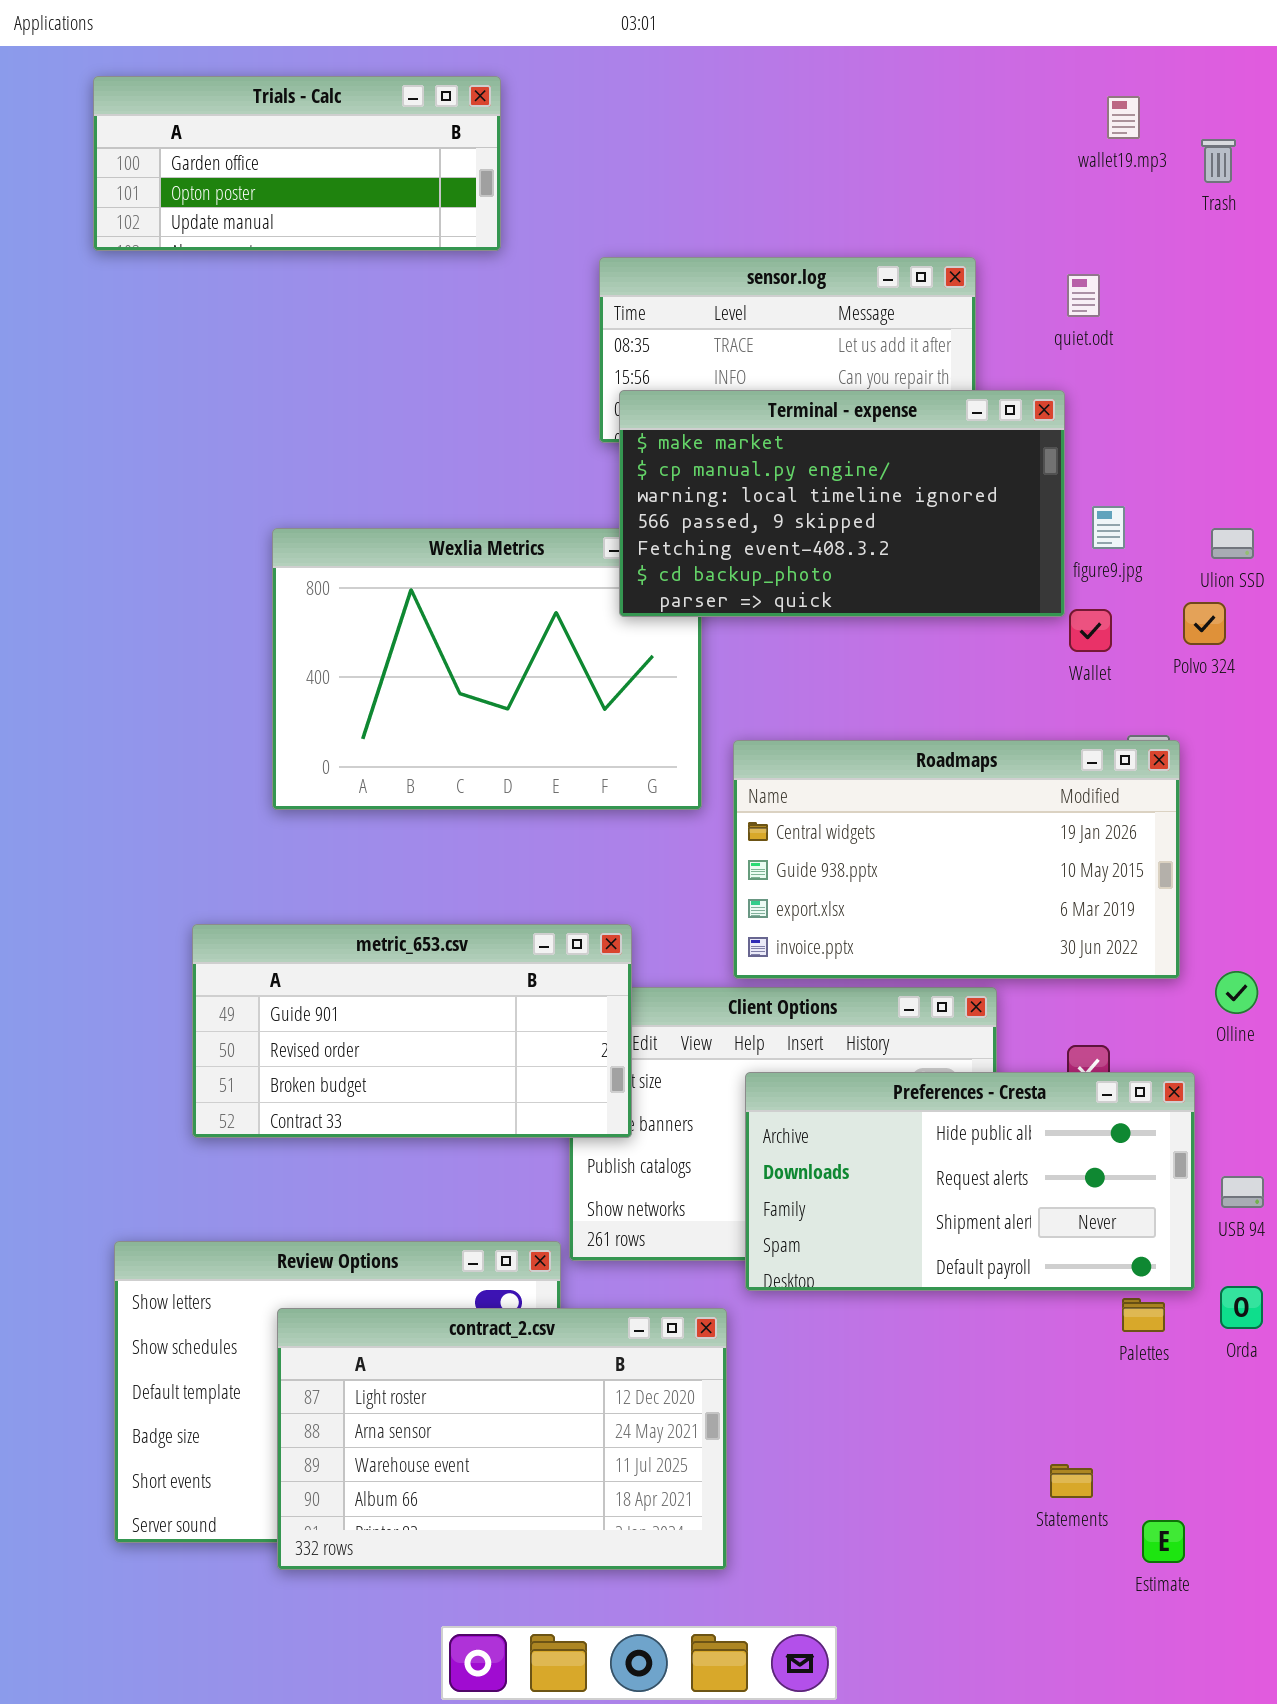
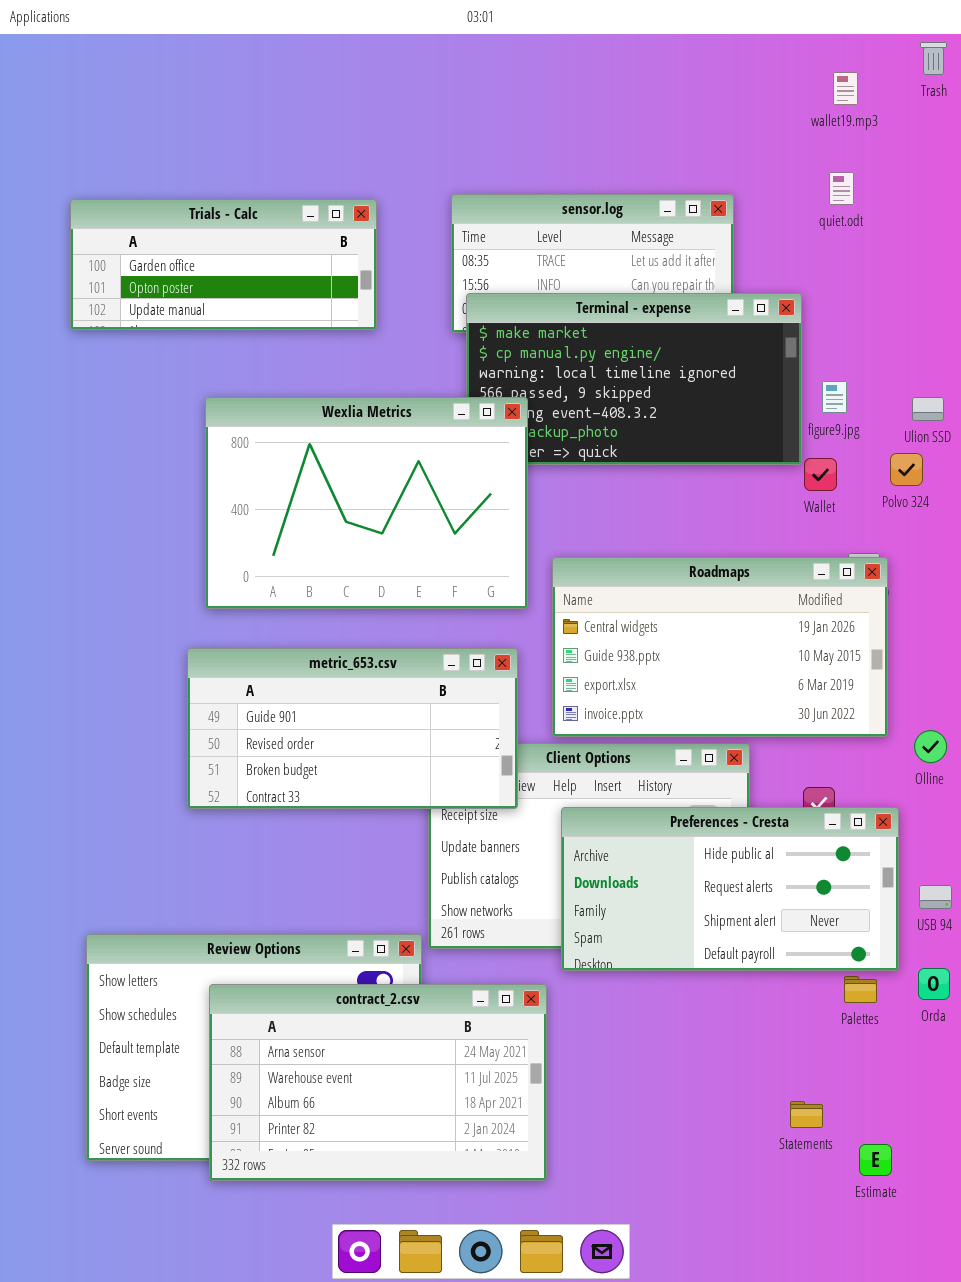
Trials - Calc: [93,76,501,251] -> [70,199,377,330], moved
Trash: [1201,139,1236,183] -> [920,42,947,75], moved
quiet.odt: [1067,274,1100,317] -> [829,172,854,205], moved
Wexlia Metrics: [272,528,702,810] -> [205,397,528,609], raised
metric_653.csv: [192,924,632,1138] -> [187,648,518,809], moved
contract_2.csv: [277,1308,727,1570] -> [209,984,547,1181], scrolled down 1 row

